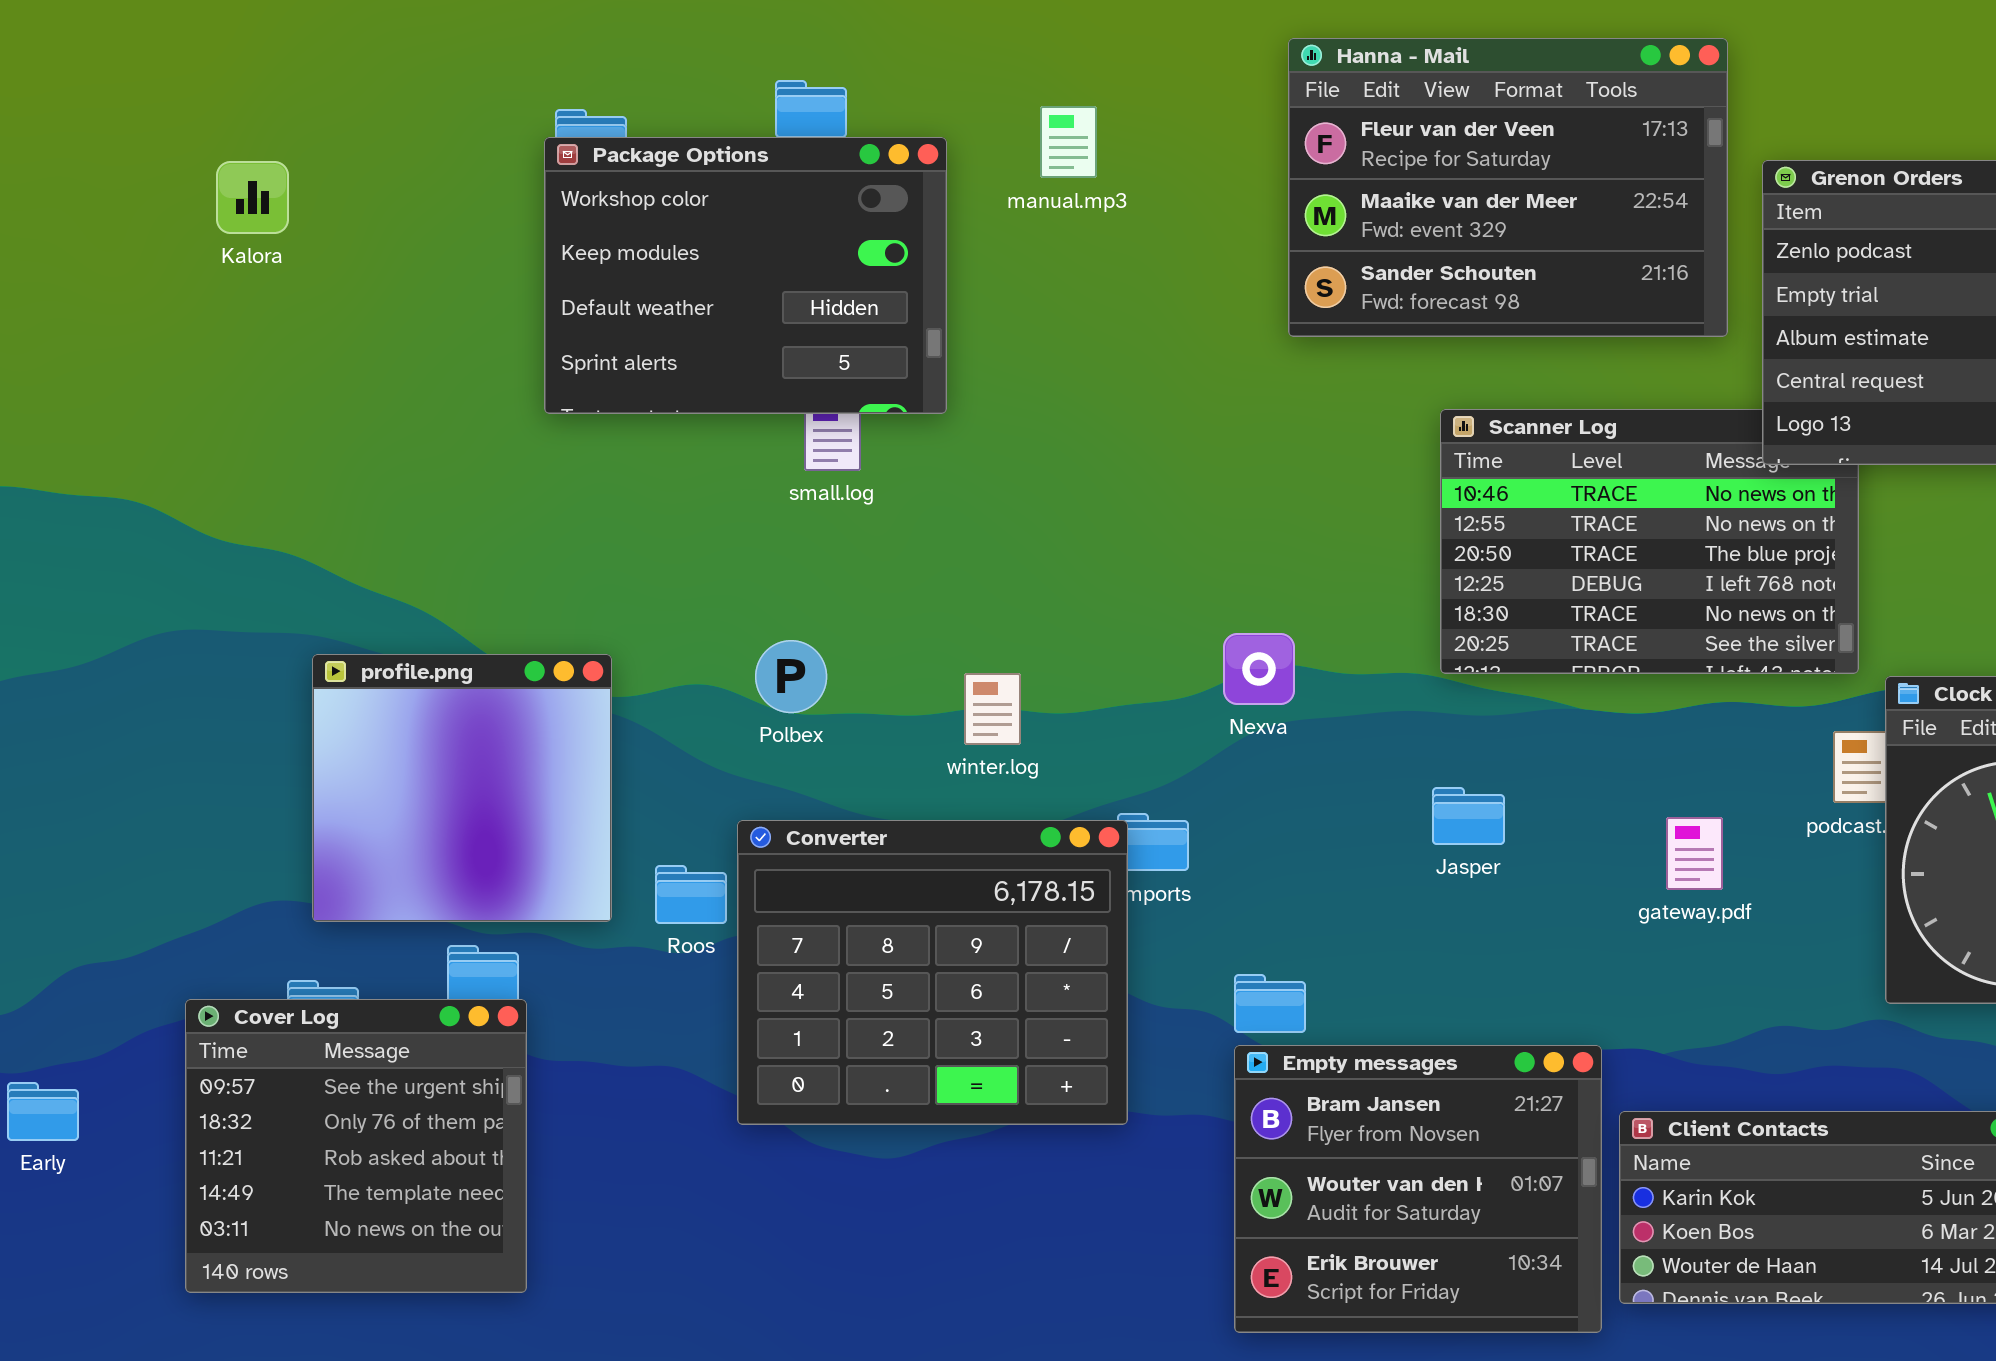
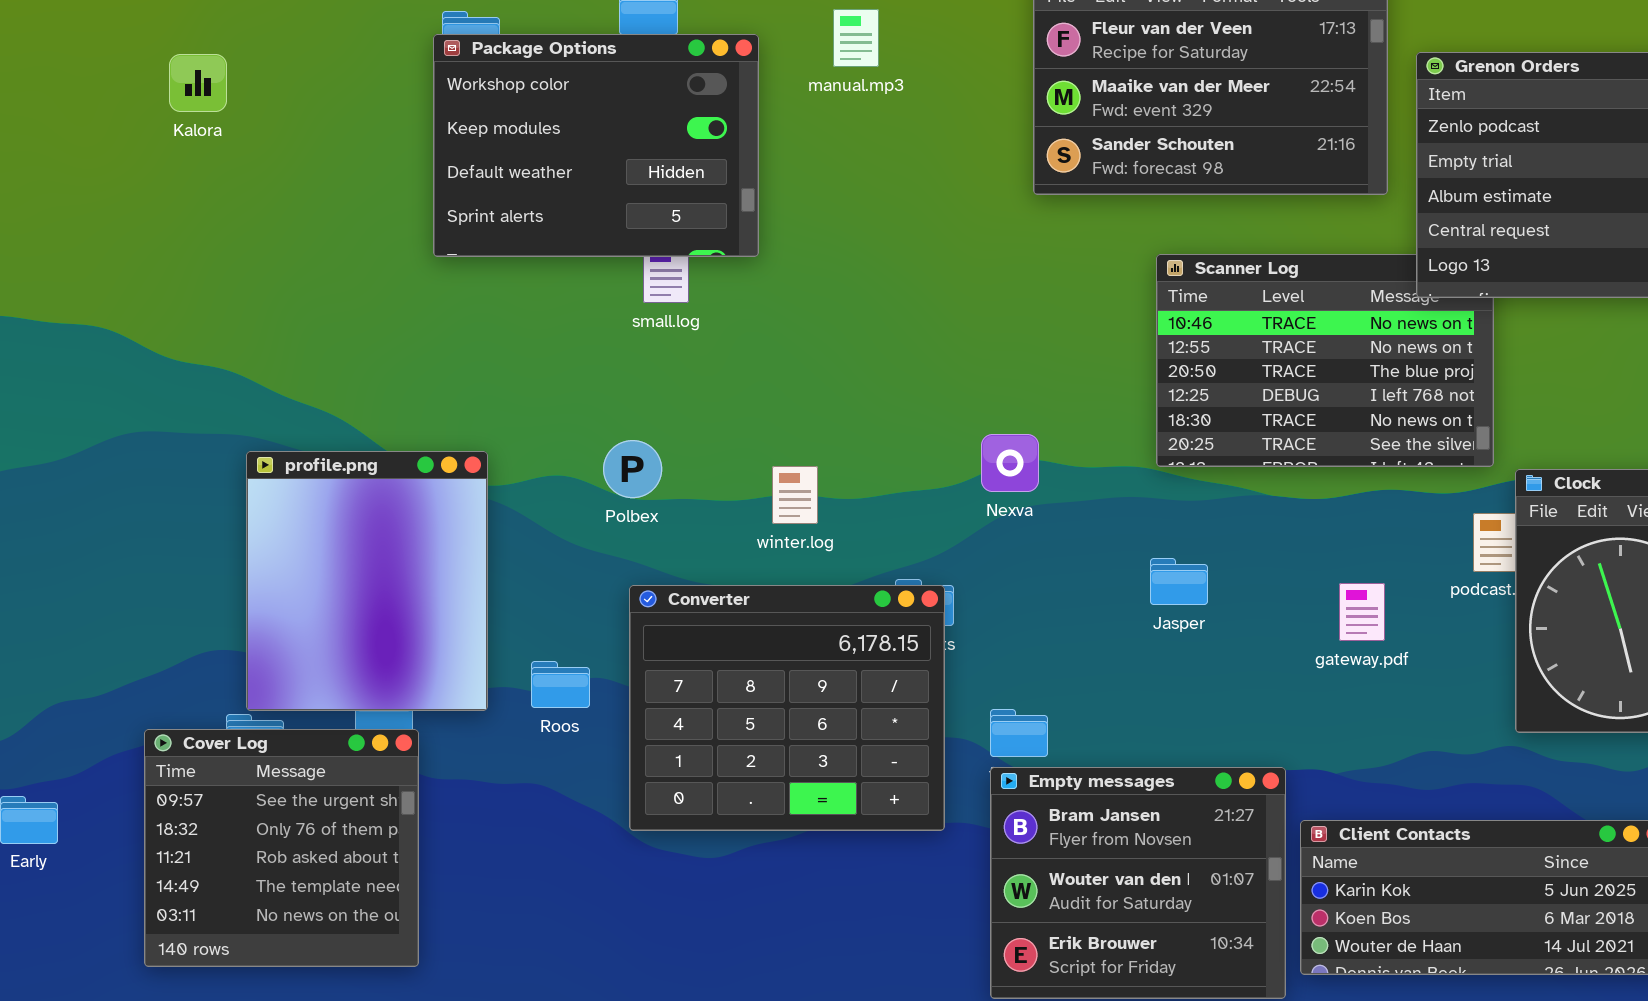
profile.png: [312,654,612,922] -> [246,451,488,711], resized
Converter: [737,820,1128,1125] -> [629,585,945,831], moved
Roos: [655,865,727,924] -> [531,661,590,708], moved

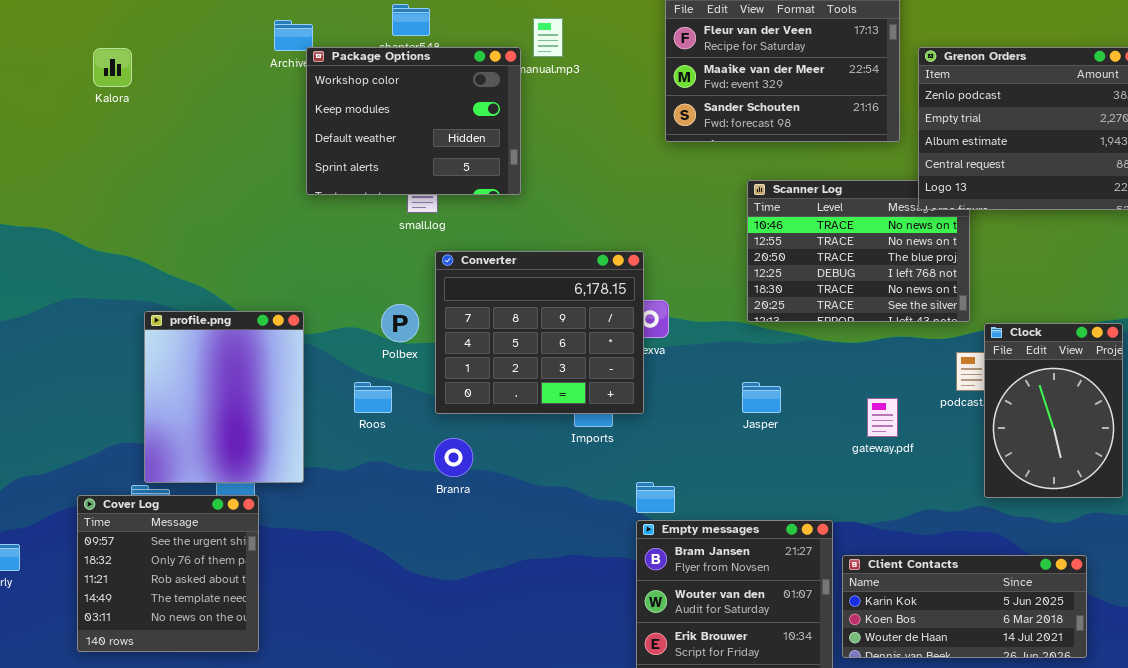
Package Options: [433,34,759,257] -> [306,47,521,195], moved
Converter: [629,585,945,831] -> [435,251,644,414], moved
Roos: [531,661,590,708] -> [354,382,392,413], moved

